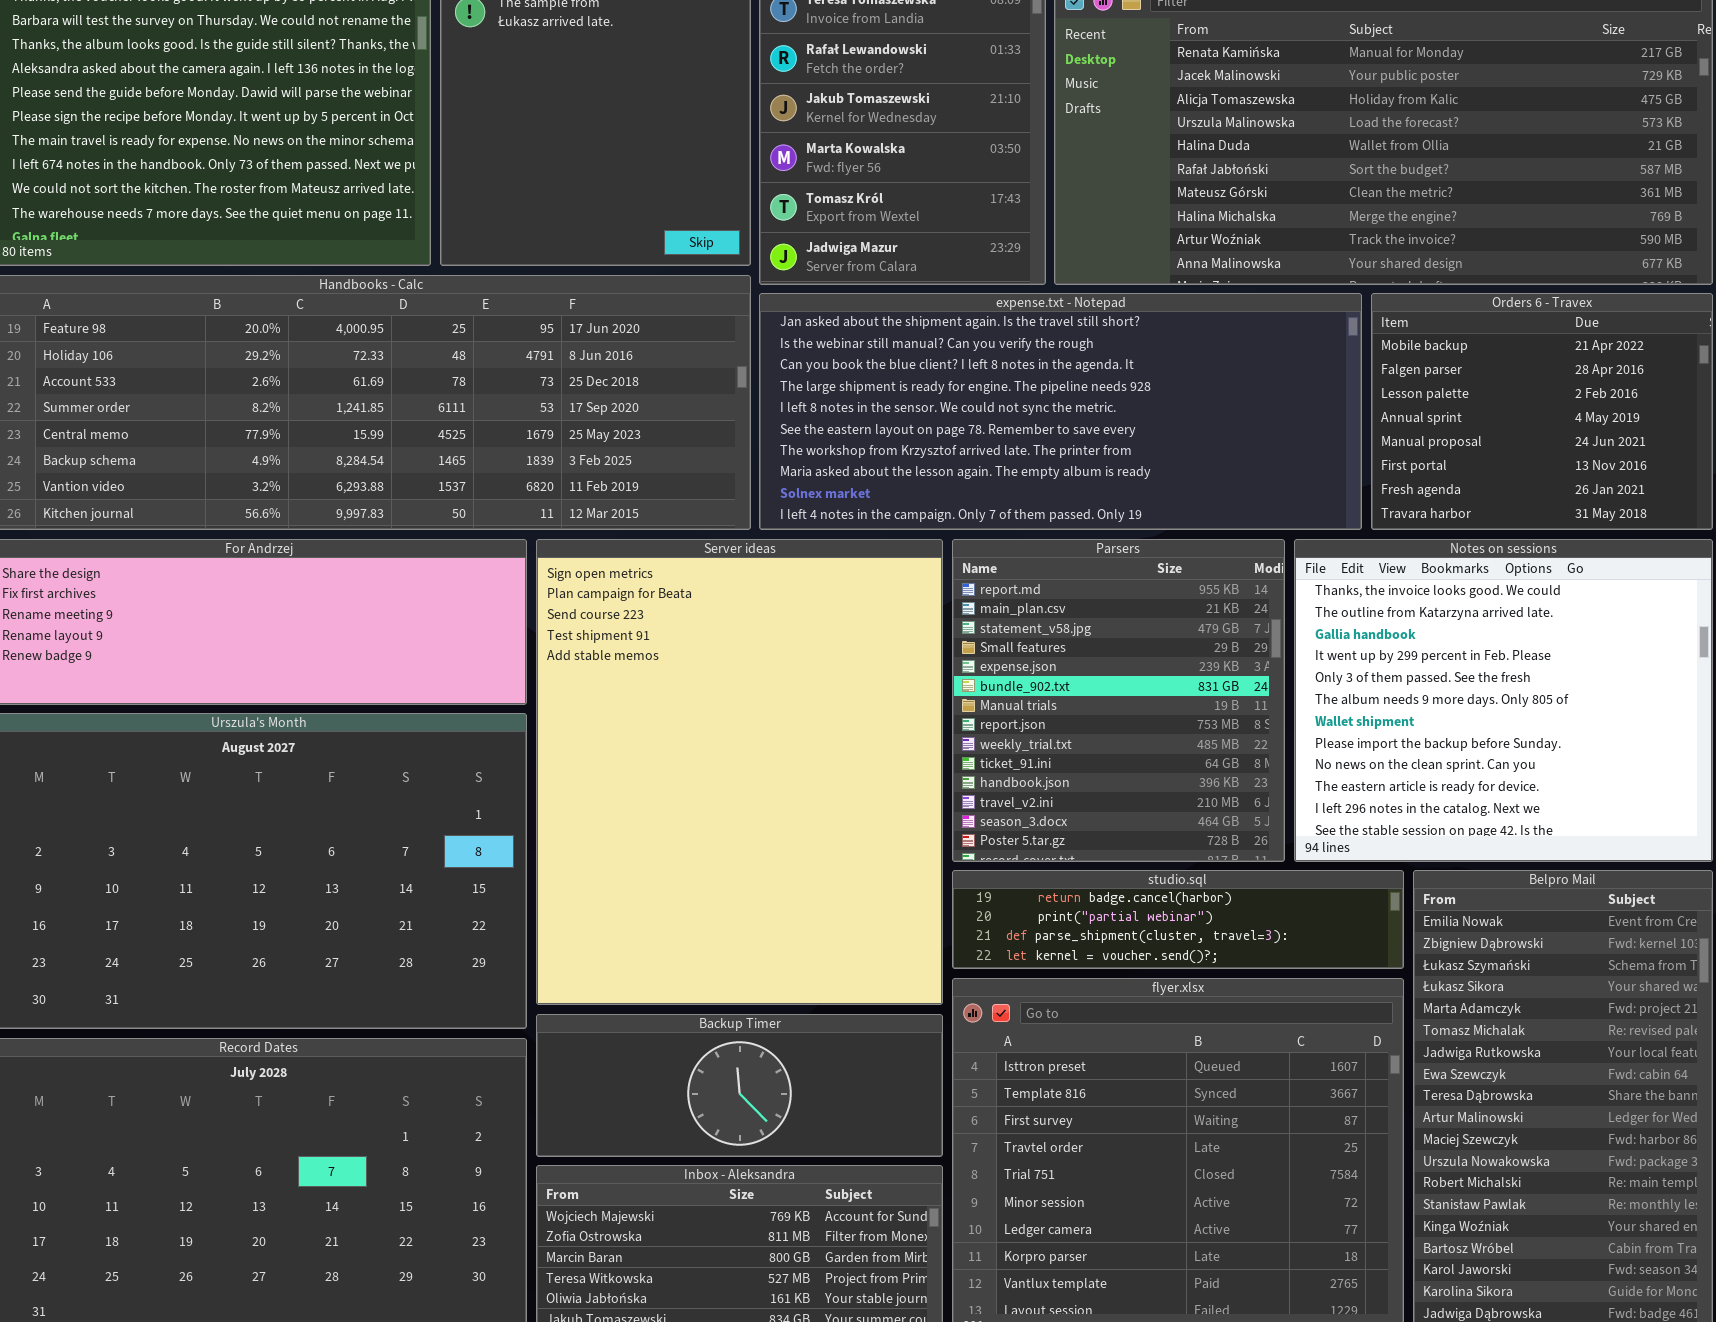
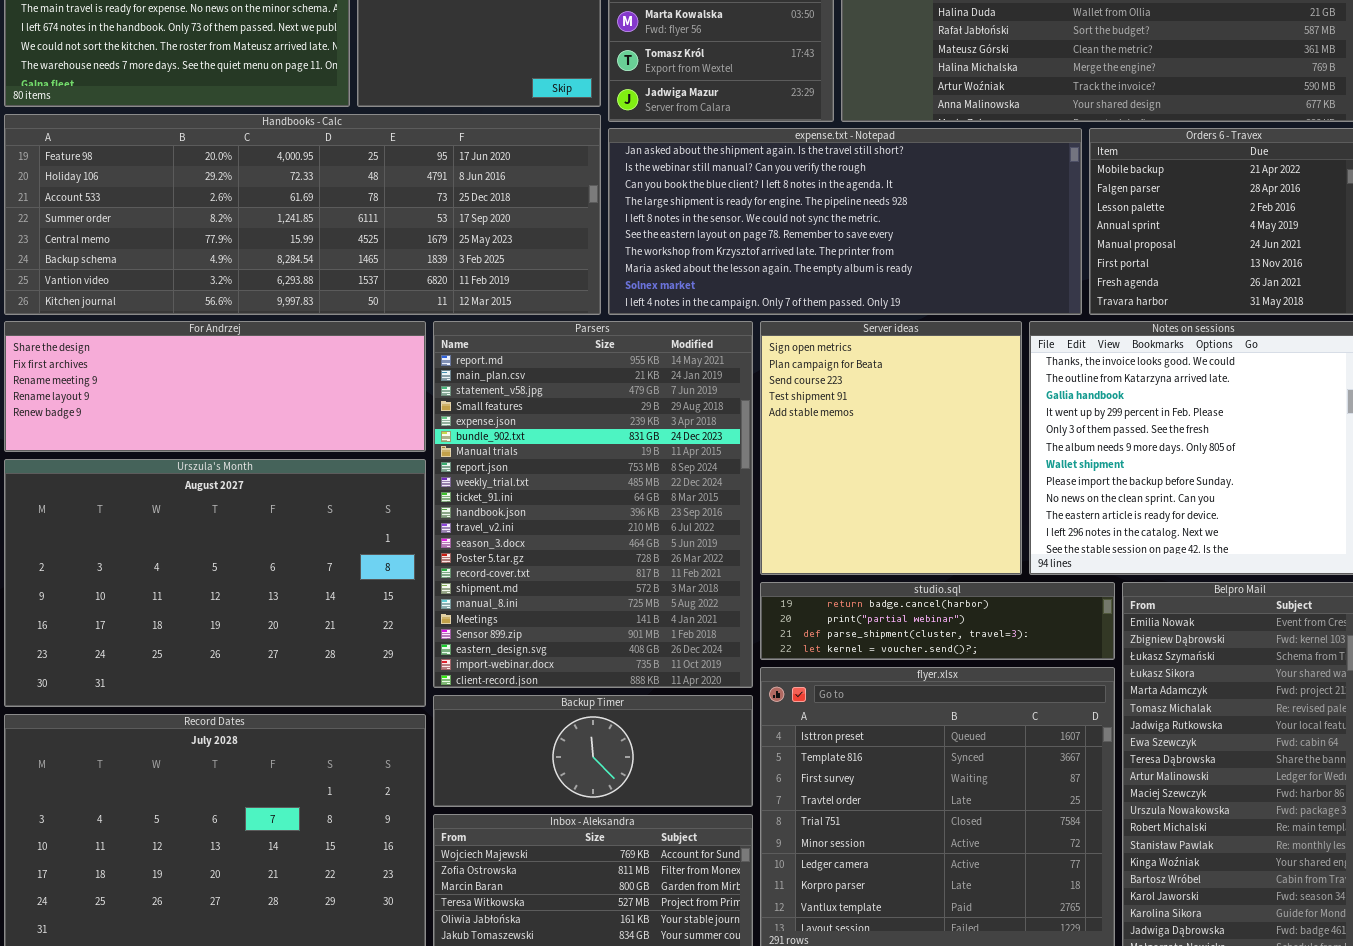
Server ideas: [536,539,943,1005] -> [760,321,1022,575], moved, resized
Parsers: [952,539,1285,862] -> [433,321,753,688], moved, resized

